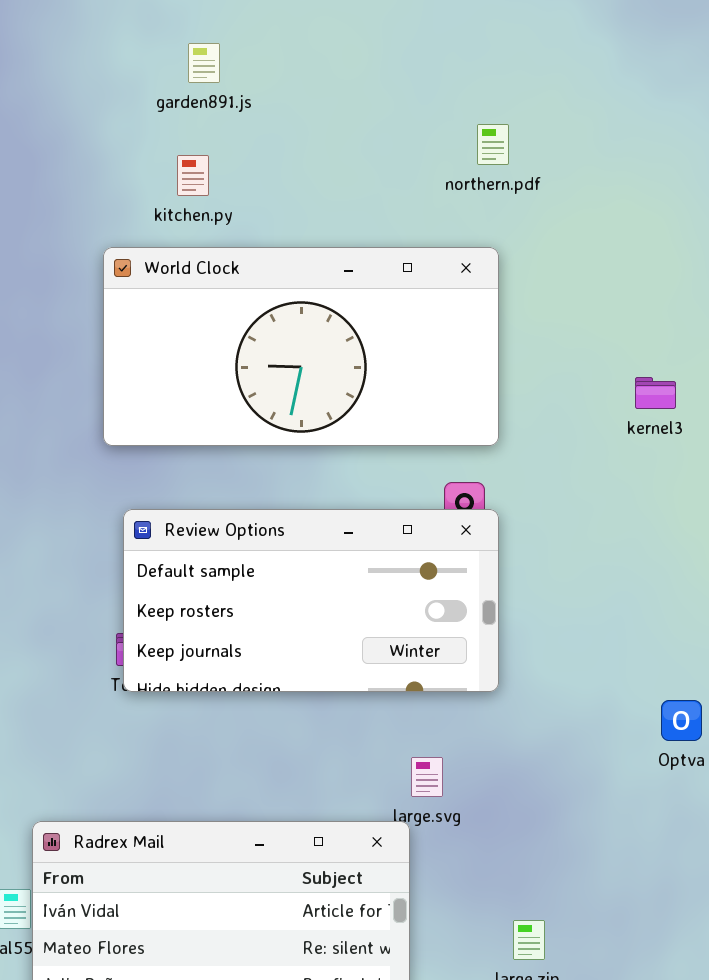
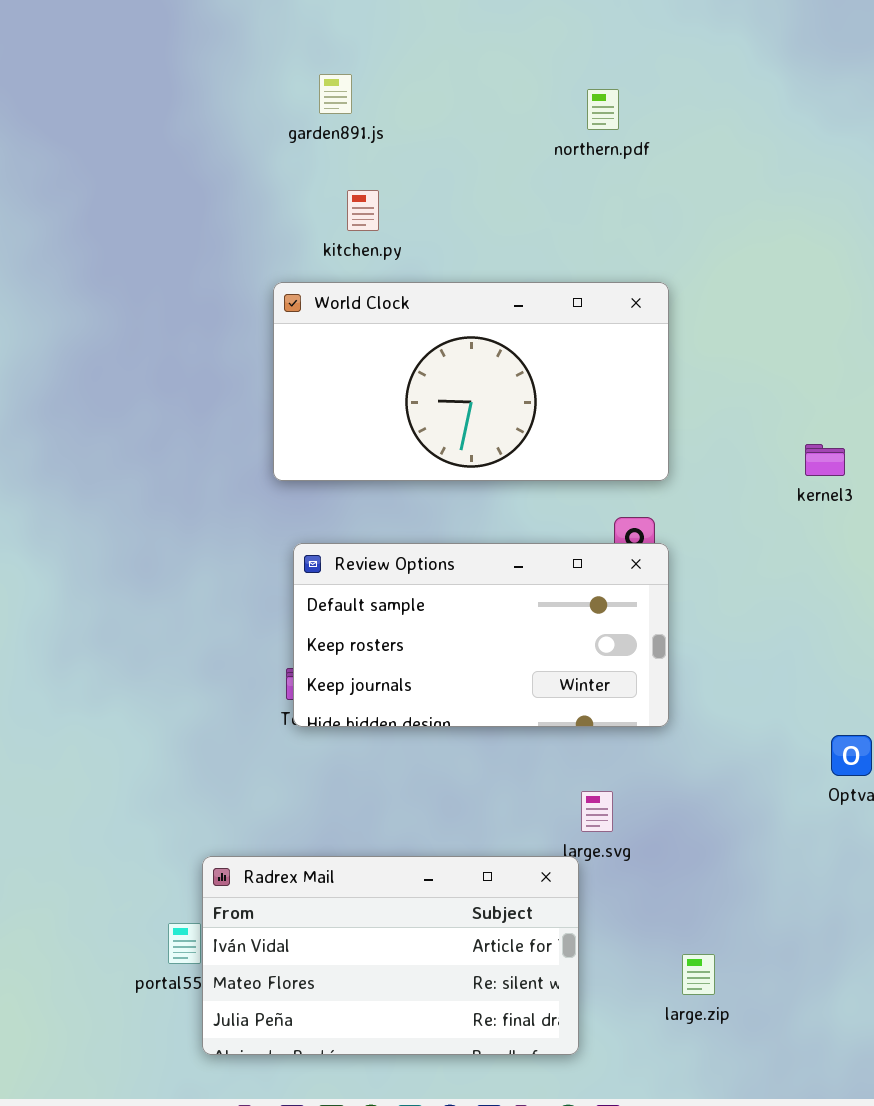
garden891.js: [188,43,220,83] -> [319,74,352,114], moved
northern.pdf: [477,124,509,165] -> [587,89,619,130], moved
kernel3: [635,377,676,409] -> [805,444,845,476], moved

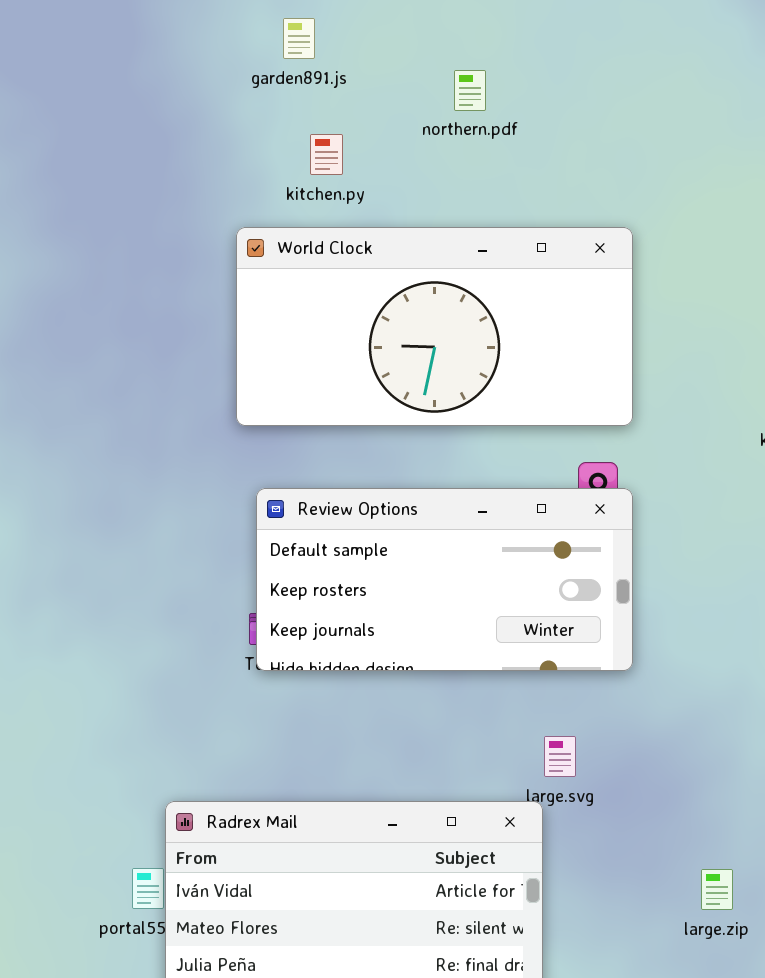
northern.pdf: [587,89,619,130] -> [454,70,486,111], moved
large.zip: [682,954,715,995] -> [701,869,733,910], moved

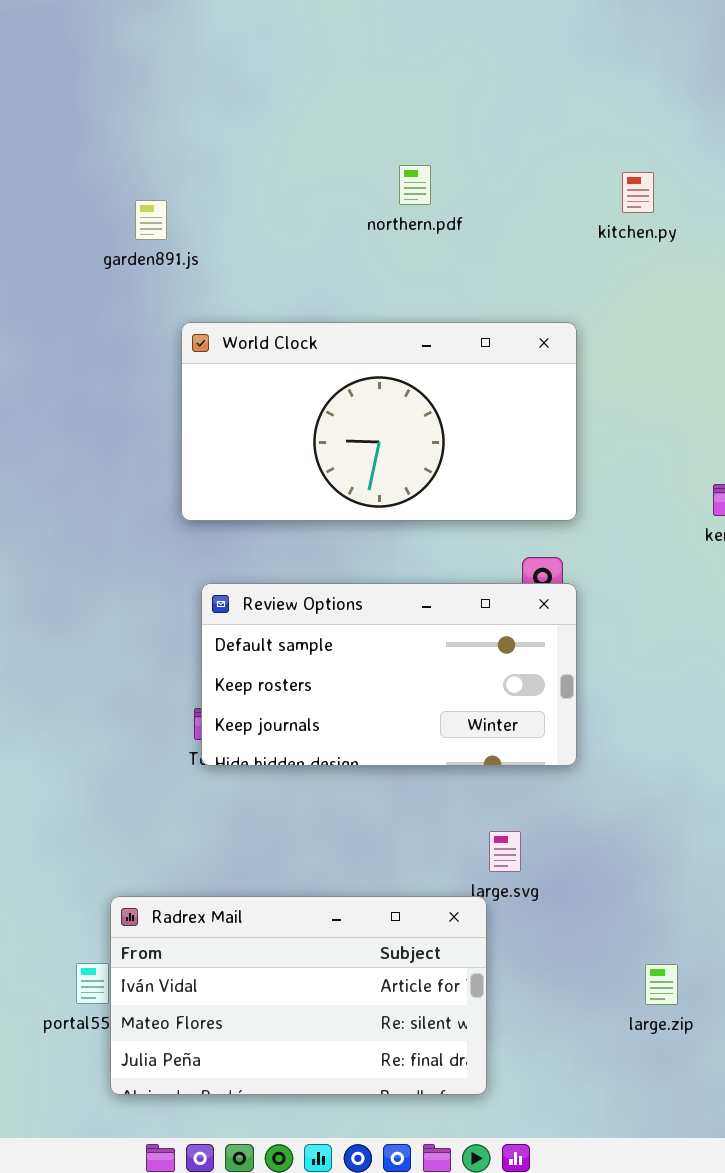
garden891.js: [283,18,315,59] -> [135,200,167,240], moved
kitchen.py: [310,134,343,175] -> [622,172,654,213], moved

